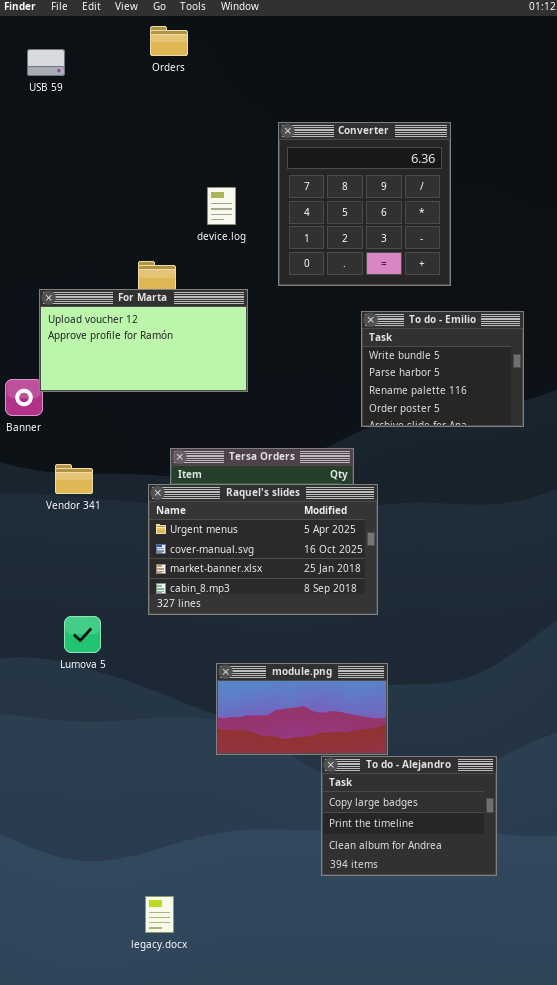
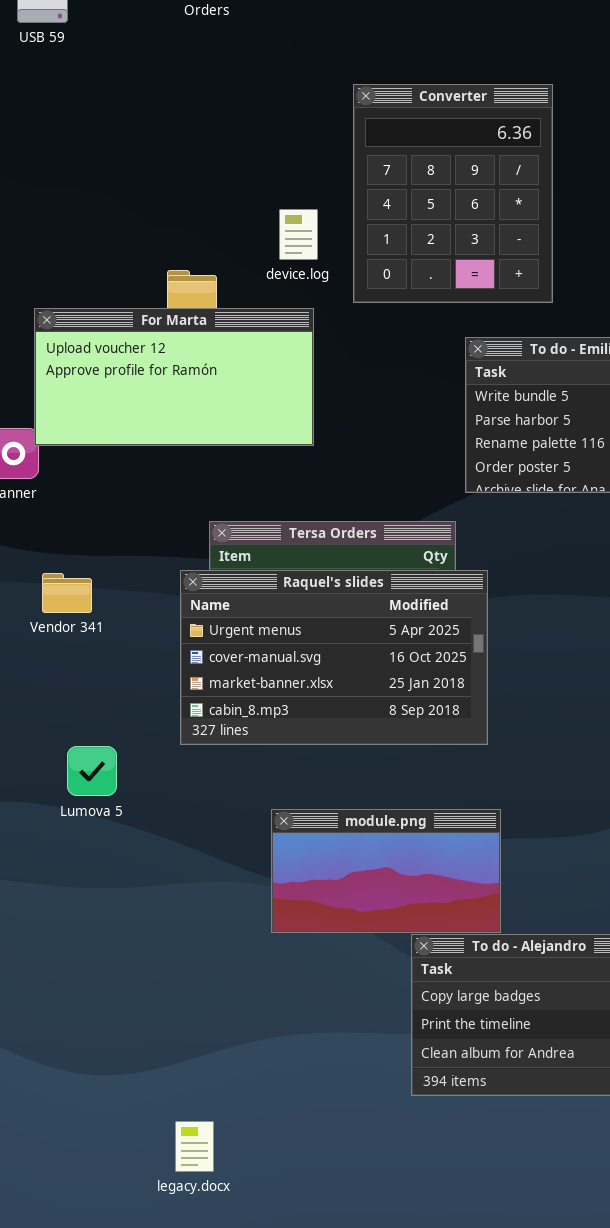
Converter: [278,122,451,286] -> [353,84,553,303], resized
device.log: [207,187,236,225] -> [279,209,318,260], moved
Vendor 341: [55,464,93,494] -> [42,573,92,613], moved

